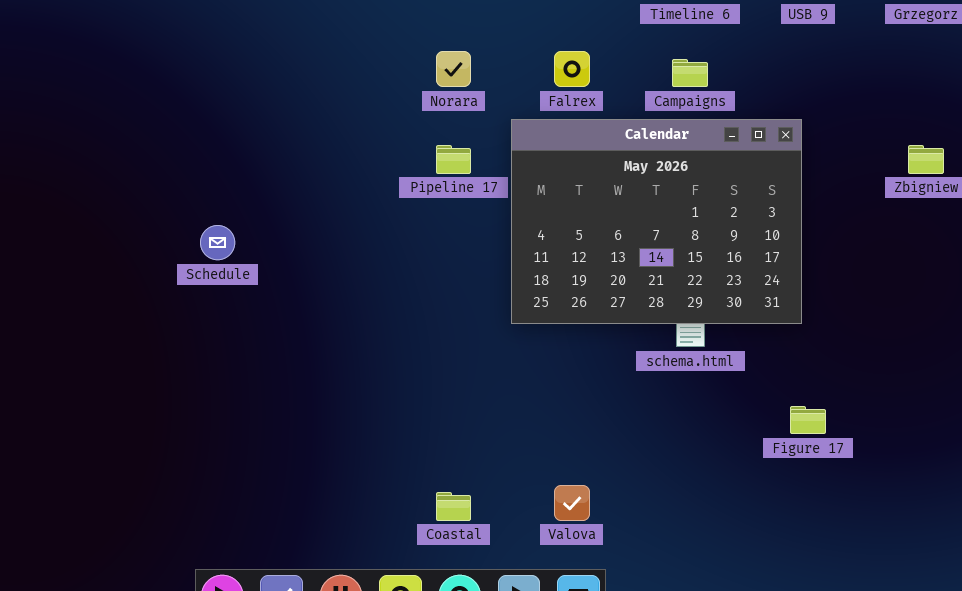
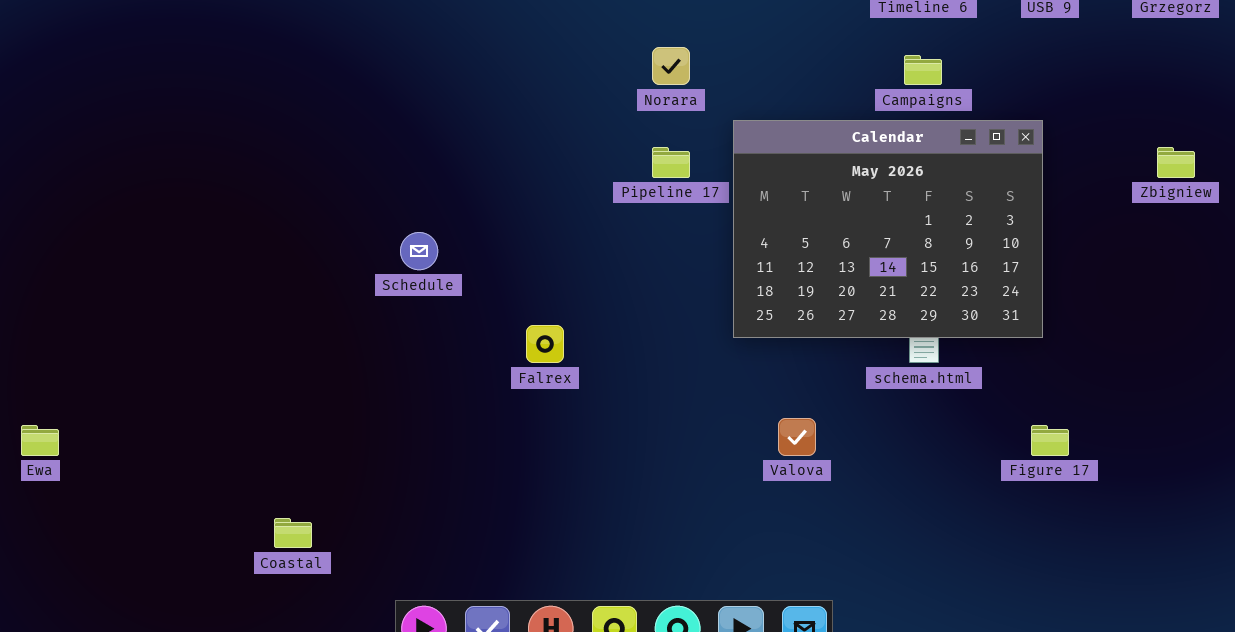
Falrex: [554,51,590,87] -> [526,325,564,363], moved
Valova: [554,485,590,521] -> [778,418,816,456], moved
Coastal: [436,492,471,521] -> [274,518,312,548], moved

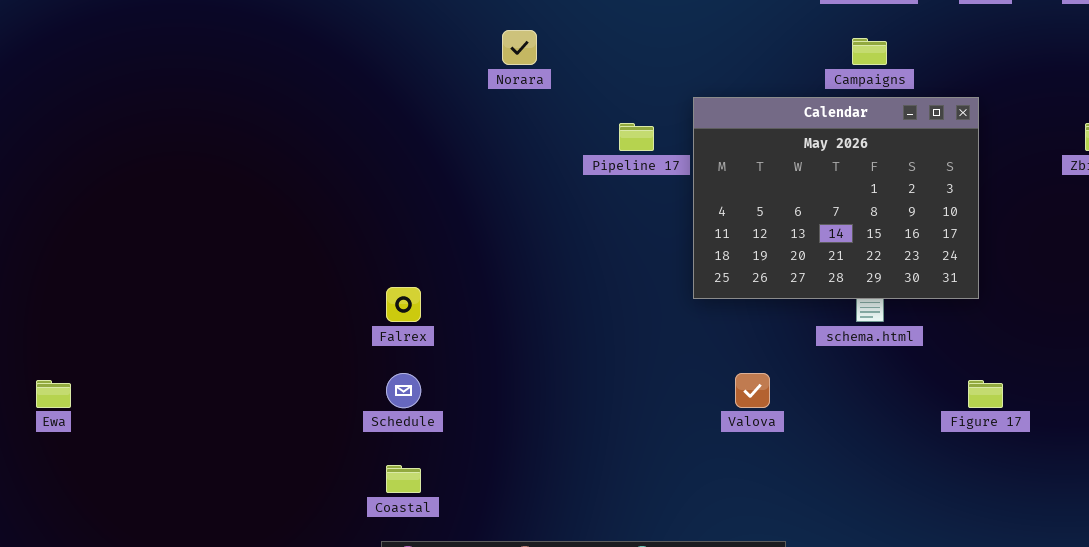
Norara: [652,47,690,85] -> [502,30,537,65], moved
Schedule: [400,232,438,270] -> [386,373,421,408], moved
Falrex: [526,325,564,363] -> [386,287,421,322], moved
Coastal: [274,518,312,548] -> [386,465,421,493], moved

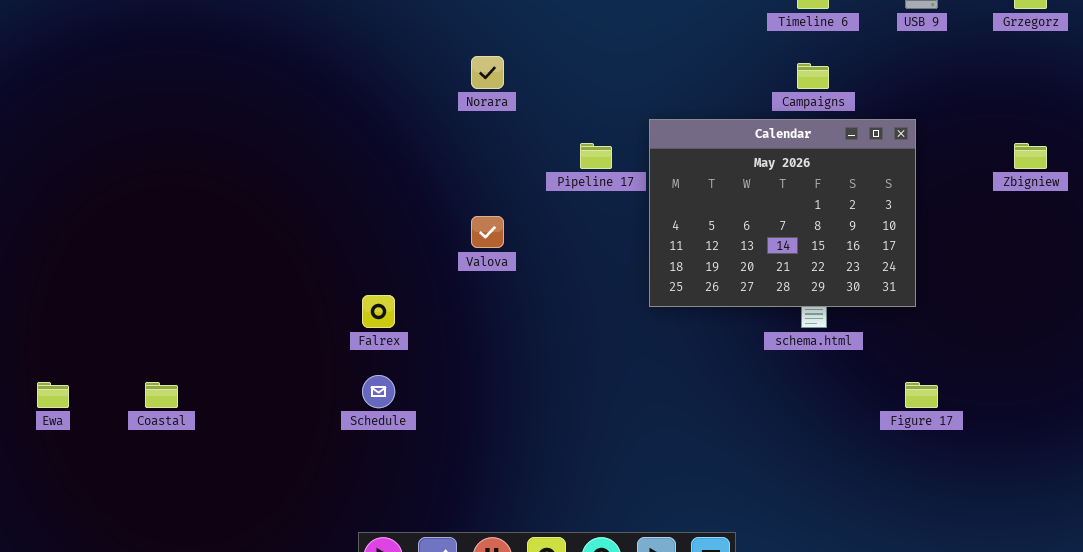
Valova: [735,373,770,408] -> [471,216,504,248], moved
Coastal: [386,465,421,493] -> [145,382,178,408], moved

